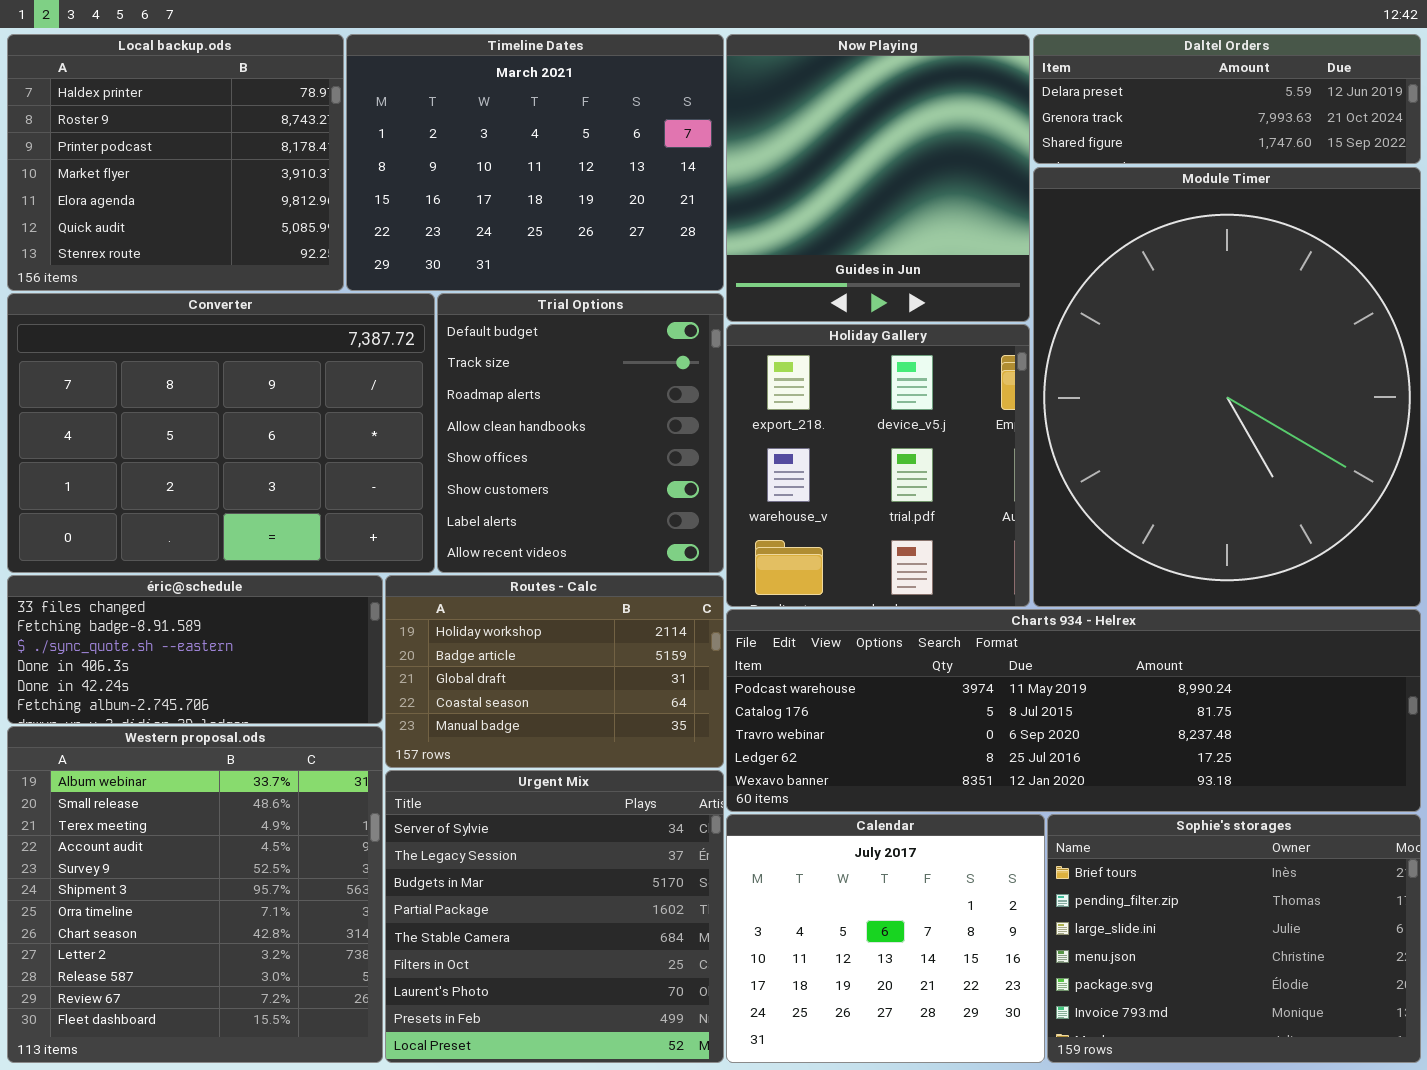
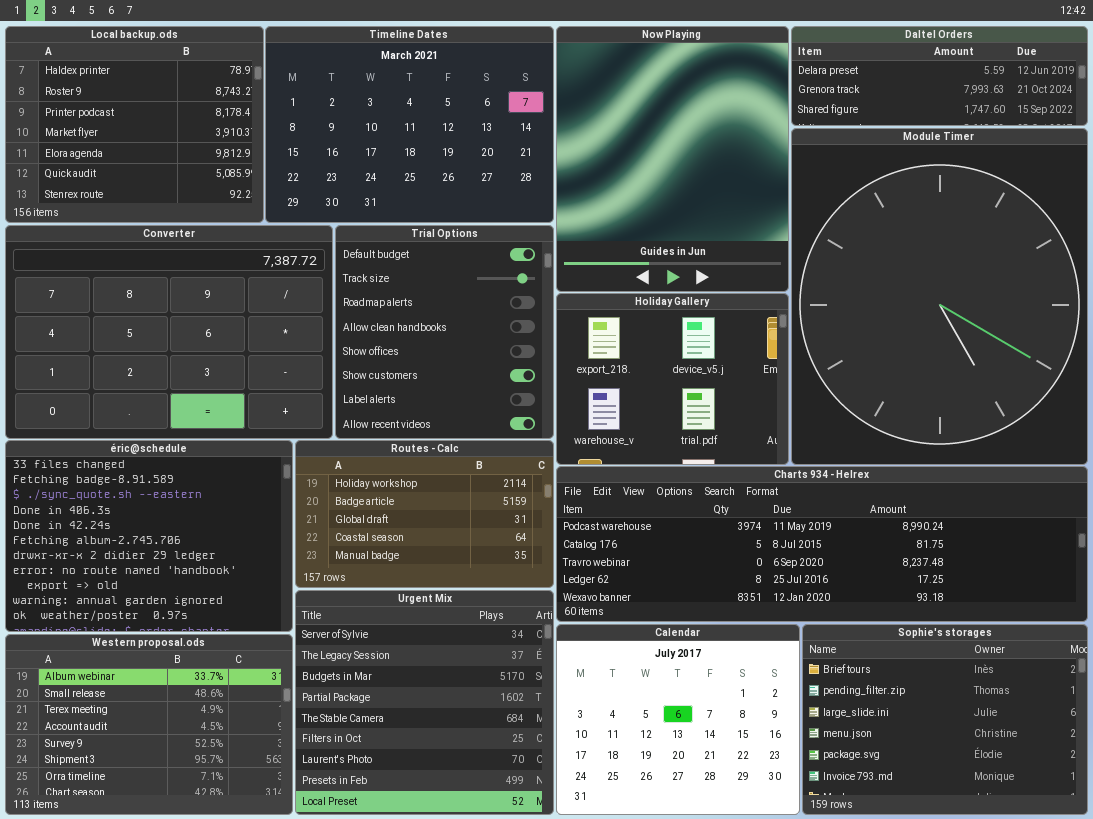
Now Playing: [726,34,1030,322] -> [556,26,789,292], resized
Holiday Gallery: [726,324,1030,607] -> [556,293,789,465], resized
éric@schedule: [7,575,383,724] -> [5,440,293,632], resized
Western proposal.ods: [7,726,383,1063] -> [5,634,293,815], resized

